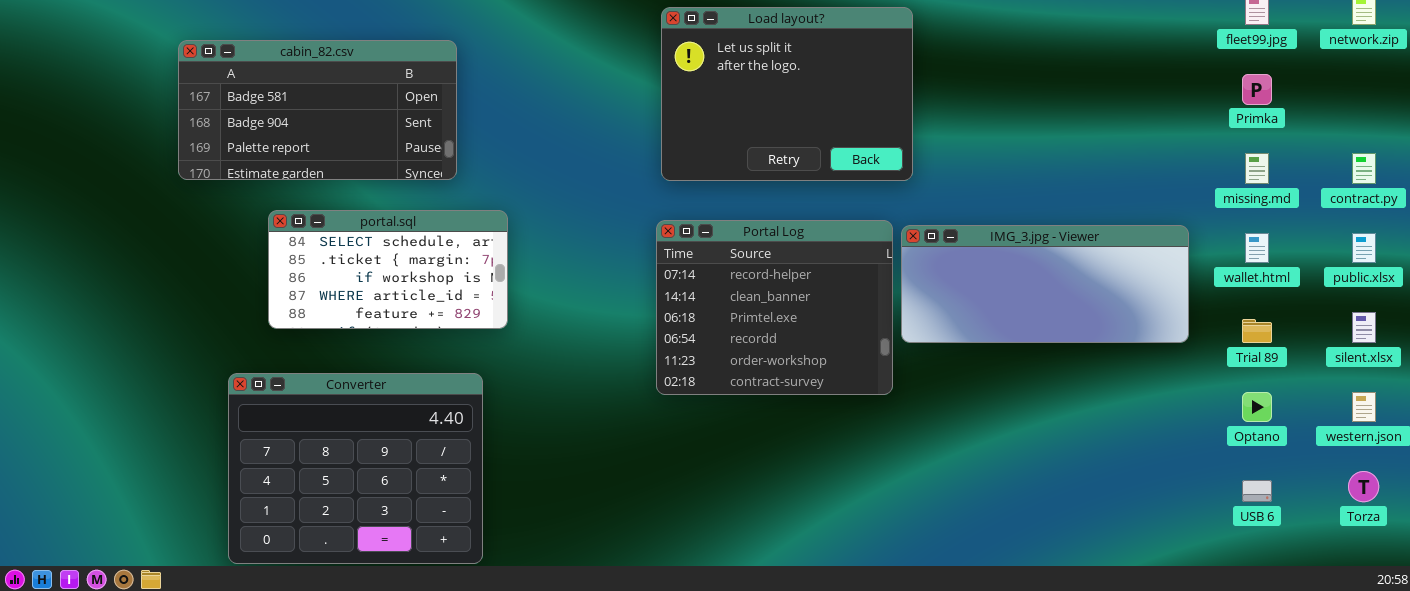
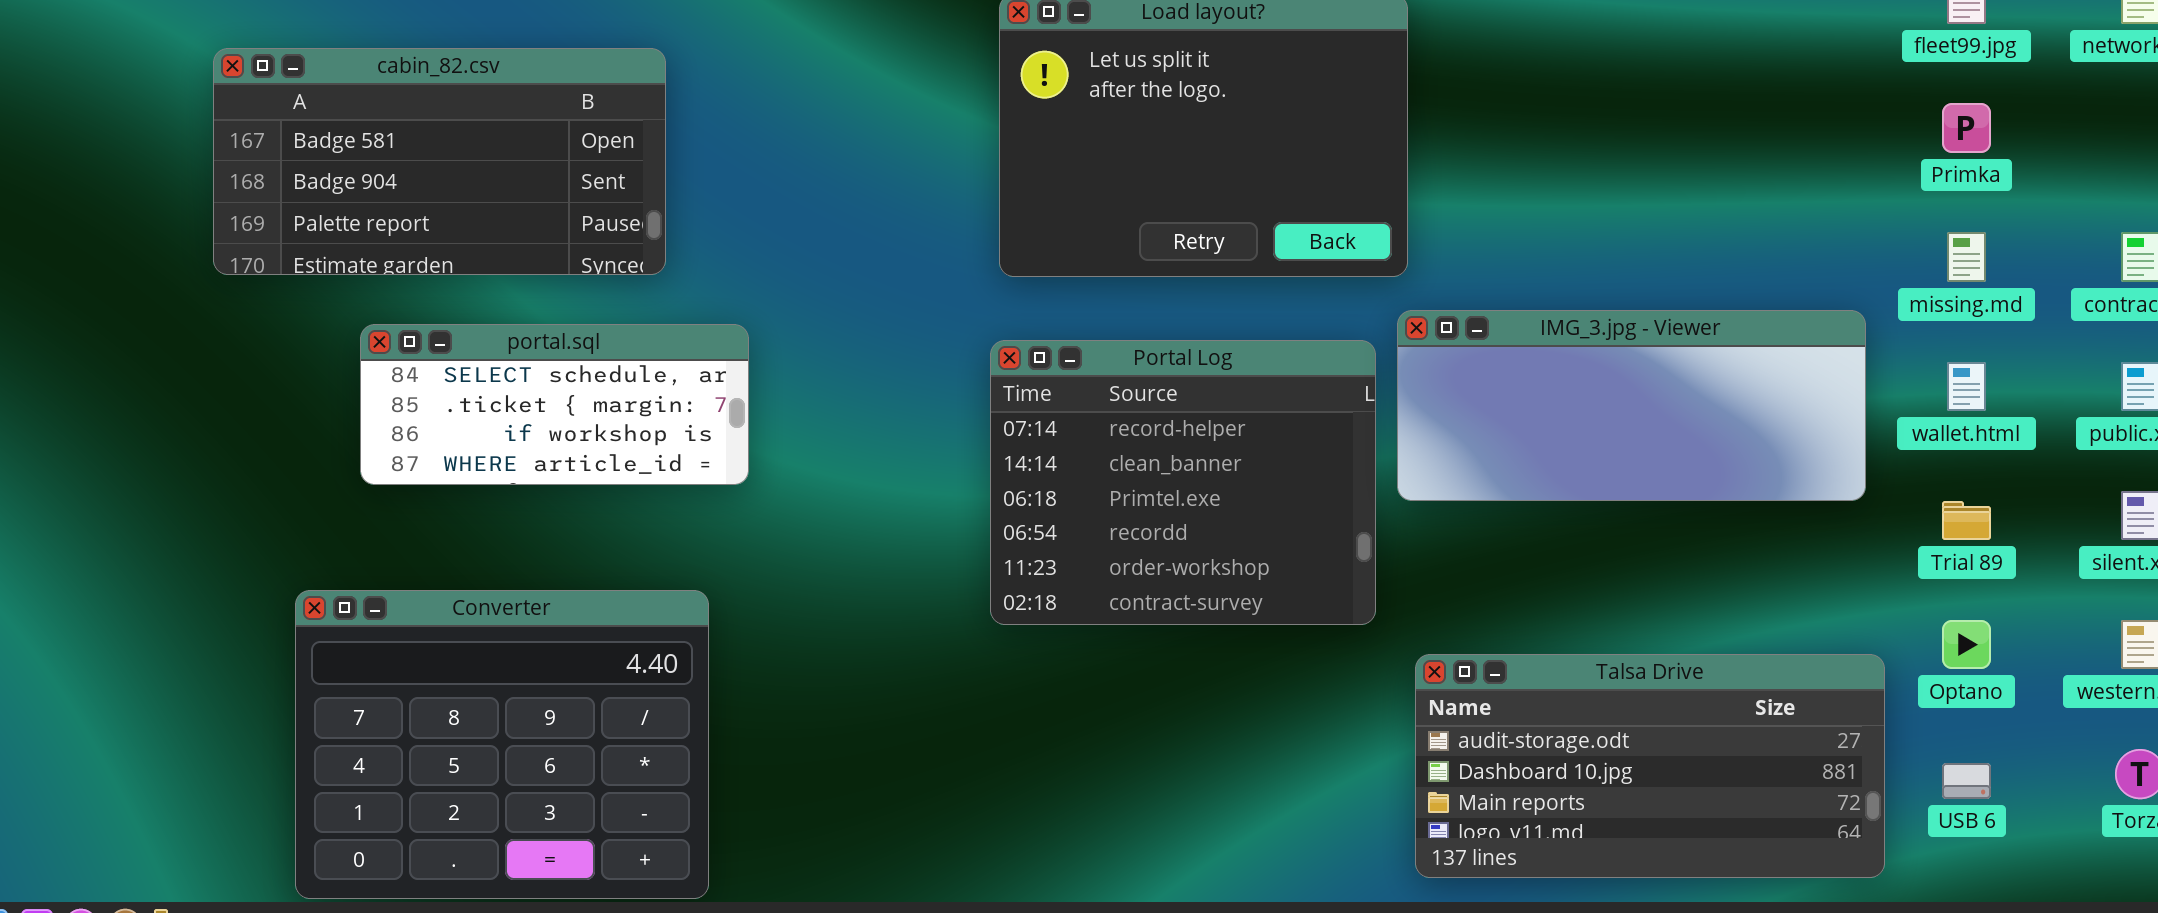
portal.sql: [268,210,508,329] -> [360,324,749,485], resized
IMG_3.jpg - Viewer: [901,225,1189,343] -> [1397,310,1866,501], moved
Talsa Drive: none -> [1415,654,1885,878], opened

